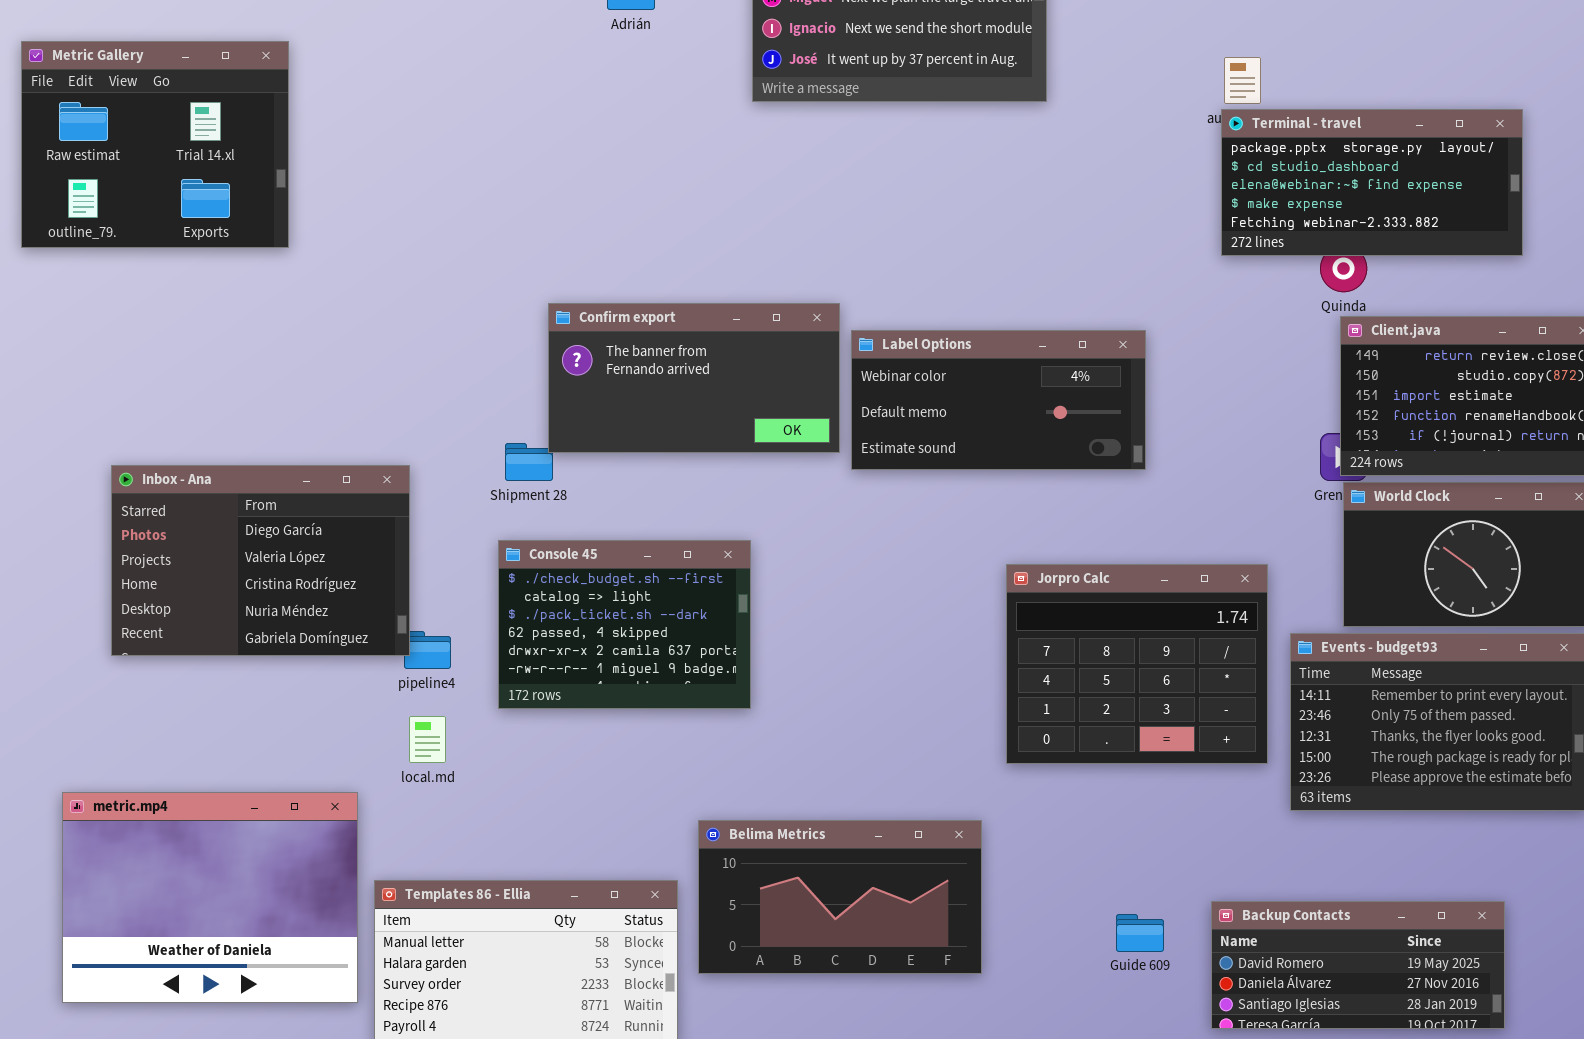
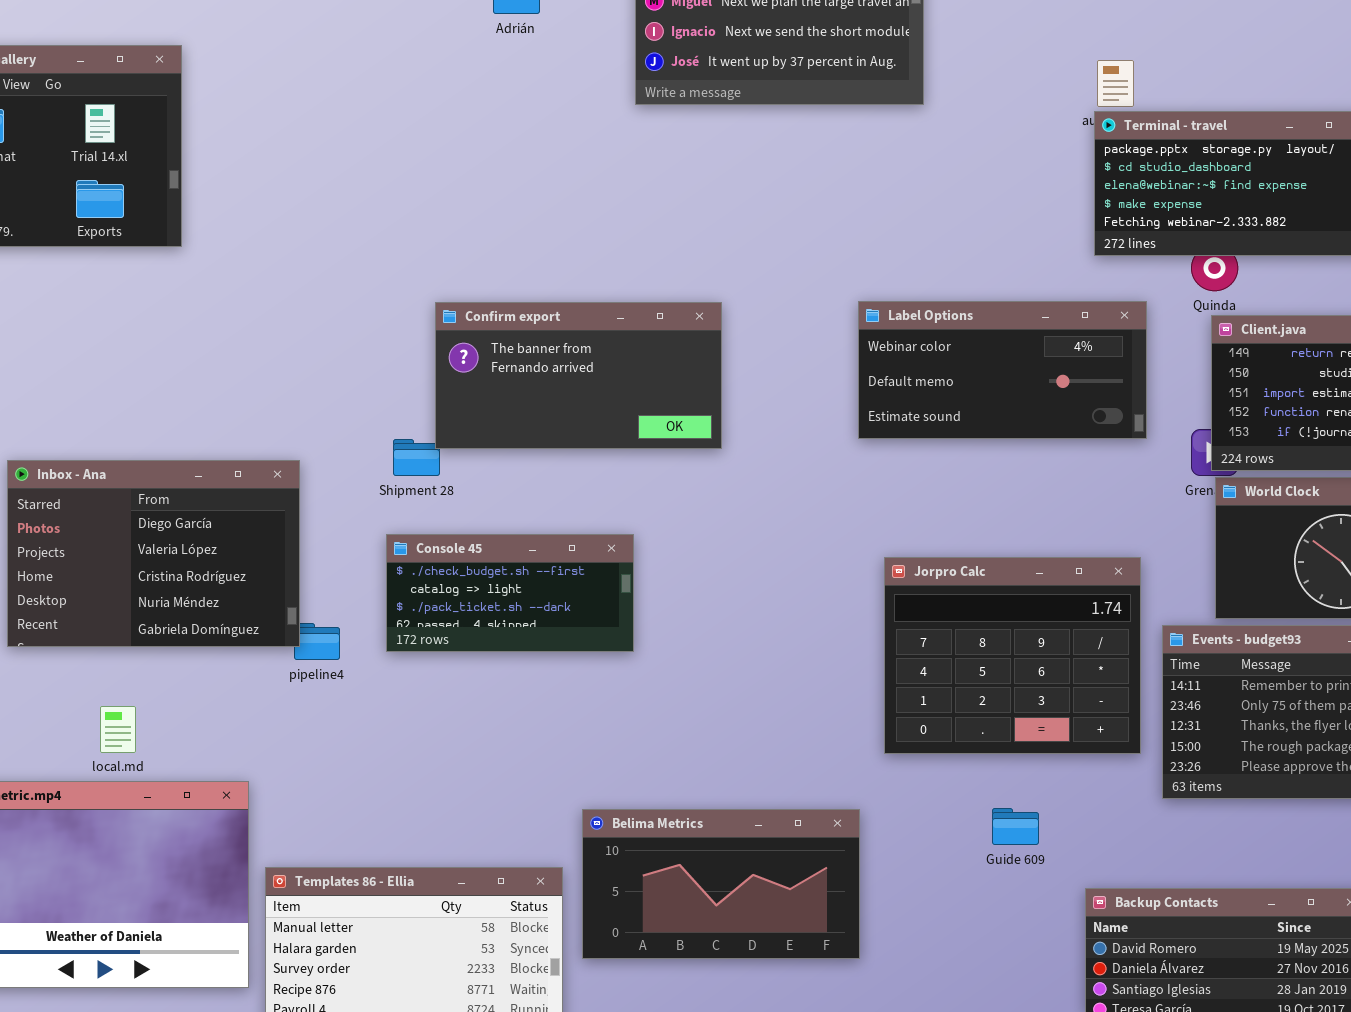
Label Options: [851,330,1146,470] -> [858,301,1147,439], moved
Console 45: [498,540,751,709] -> [386,534,634,652], resized
local.md: [409,716,446,763] -> [100,706,136,753], moved
Guide 609: [1116,914,1164,952] -> [992,808,1039,845], moved

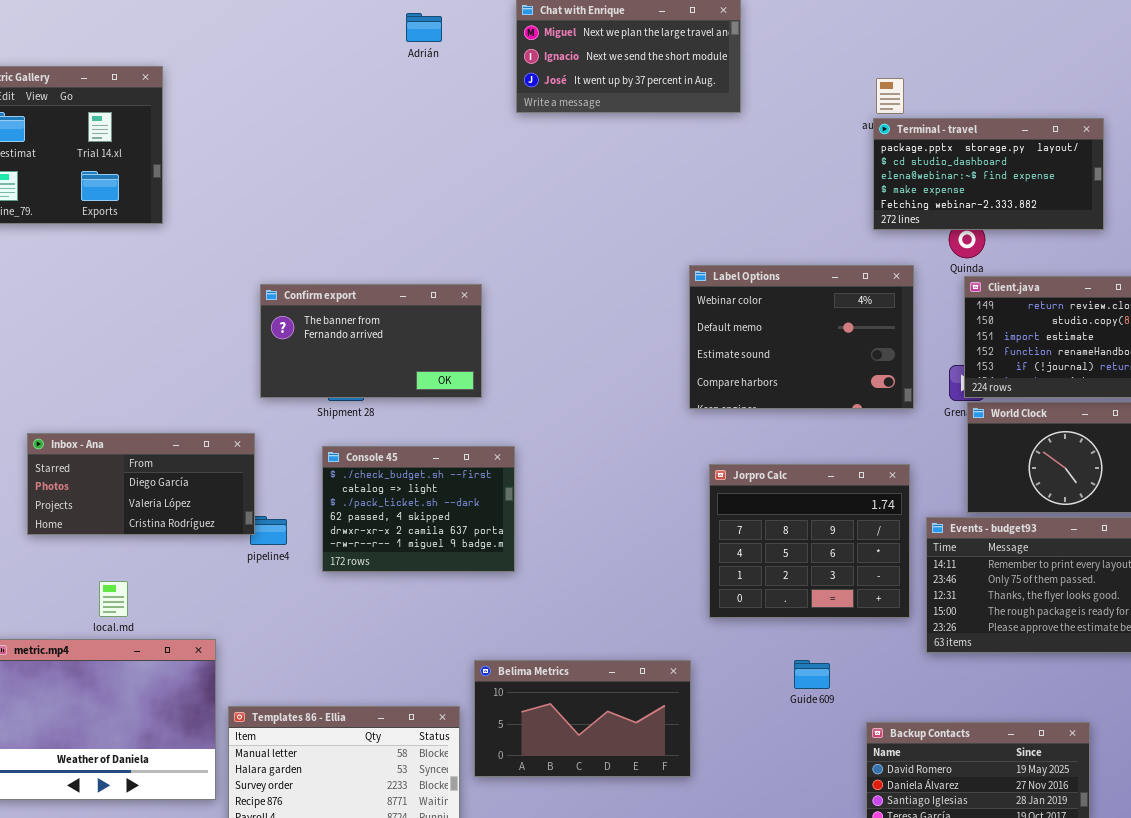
Label Options: [858,301,1147,439] -> [689,265,914,409], resized
Confirm export: [435,302,722,449] -> [260,284,482,398], moved
Inbox - Ana: [7,460,300,647] -> [27,433,255,535], resized
Console 45: [386,534,634,652] -> [322,446,515,572], resized

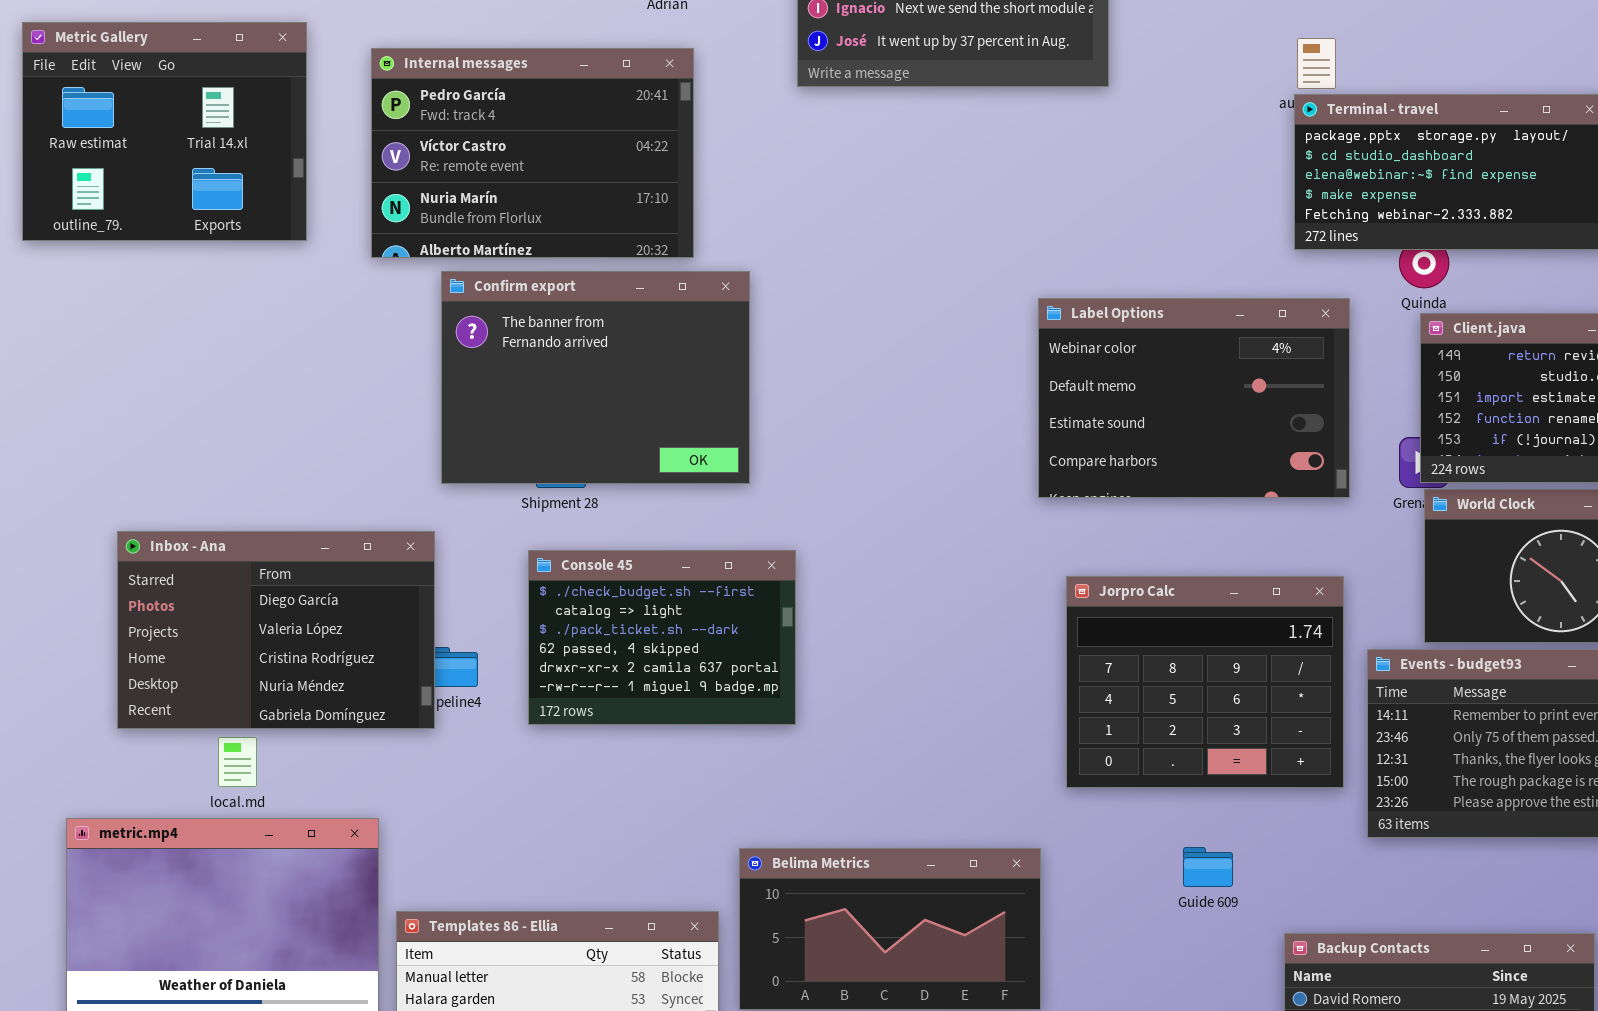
Internal messages: none -> [371,48,694,258], opened
Confirm export: [260,284,482,398] -> [441,271,750,484], resized
Inbox - Ana: [27,433,255,535] -> [117,531,435,729], resized

